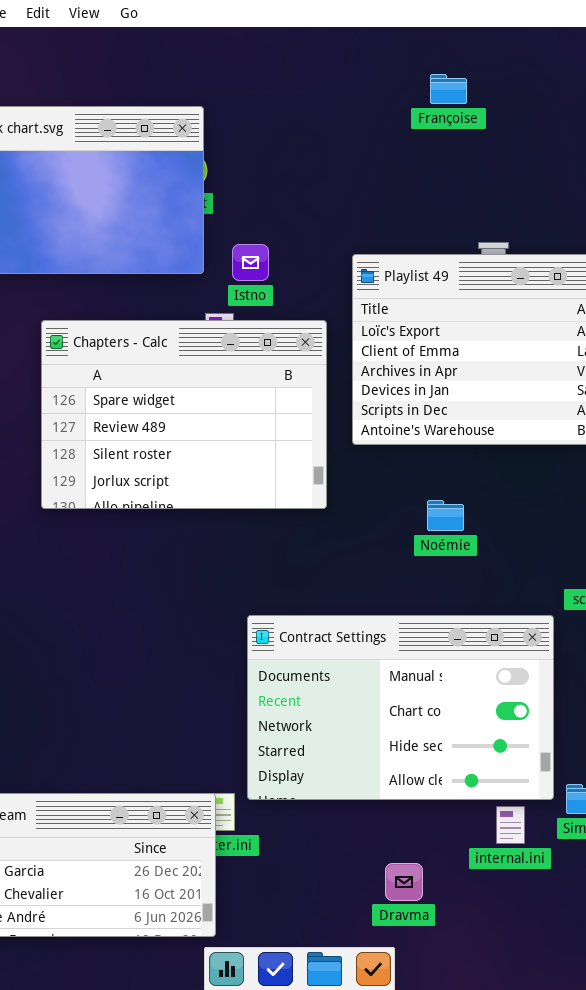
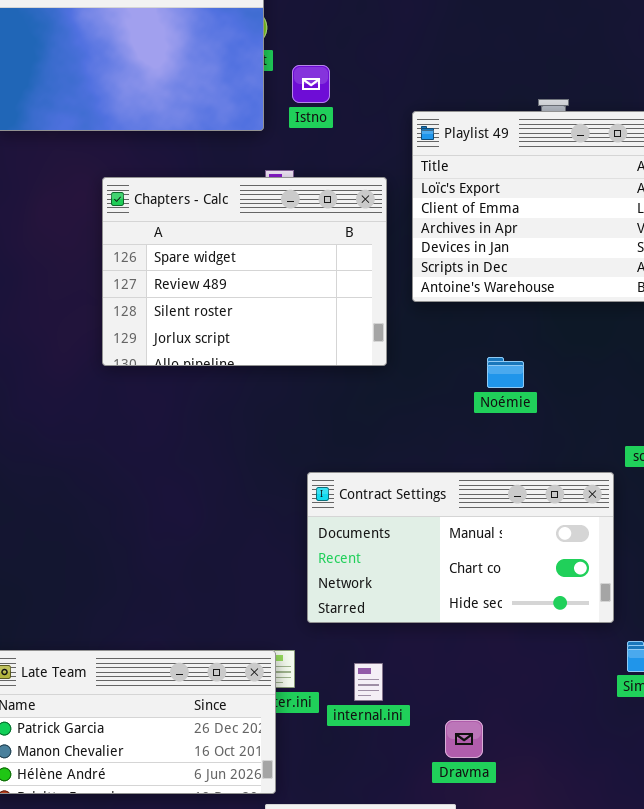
Istno: [232,244,269,281] -> [292,65,330,103], moved
Contract Settings: [247,615,554,800] -> [307,472,614,623], resized
internal.ini: [496,806,525,844] -> [354,663,383,701], moved

